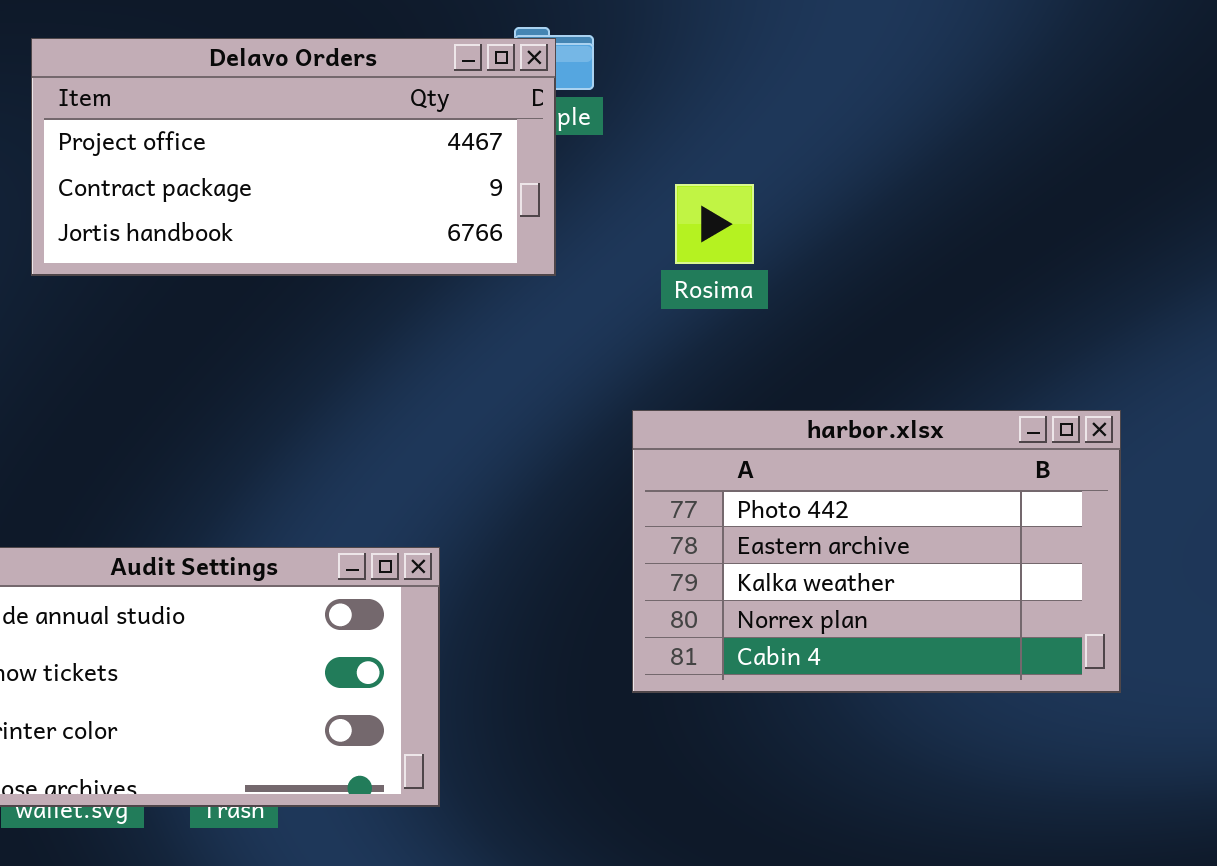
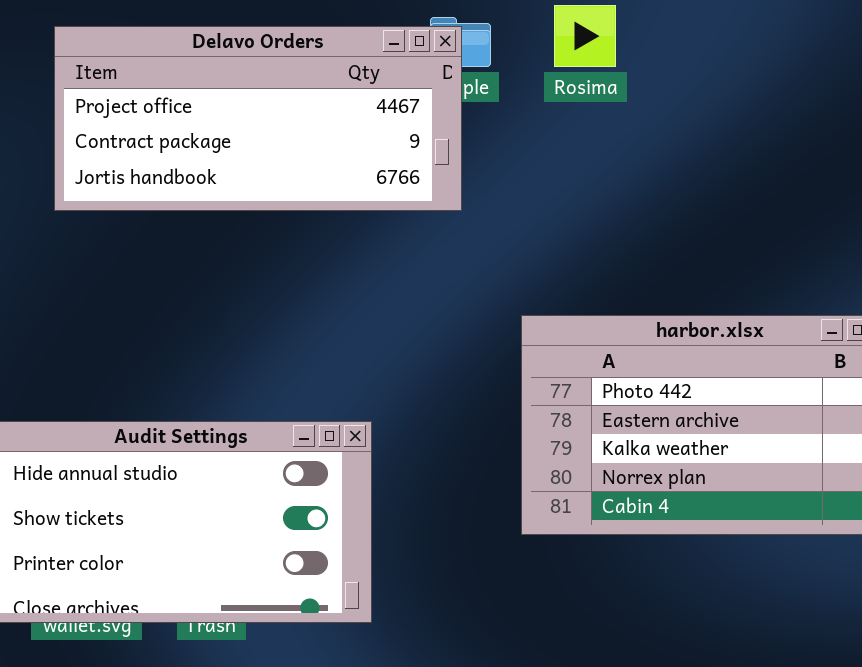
Rosima: [675,184,754,264] -> [554,5,616,67], moved

